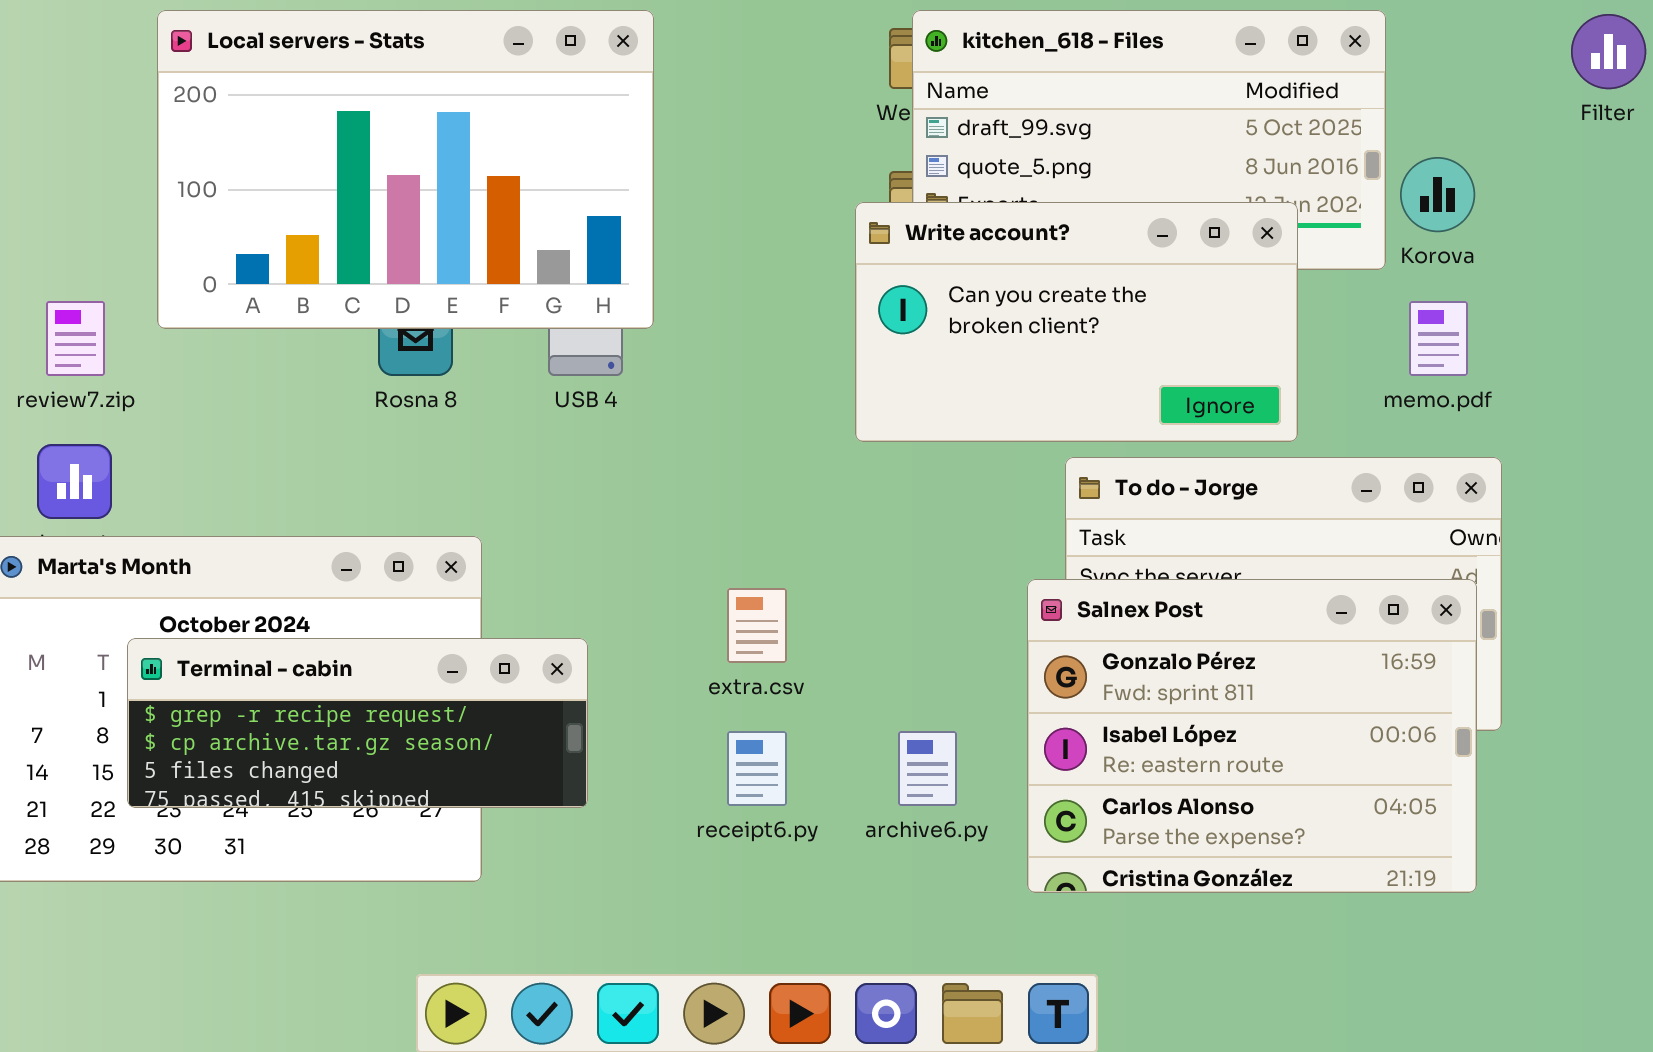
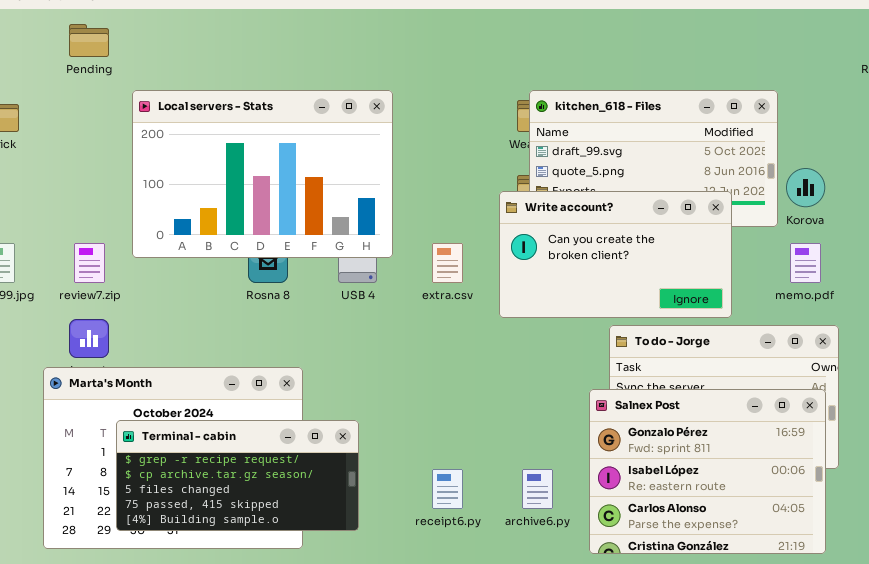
extra.csv: [727,588,787,663] -> [432,243,463,283], moved
Terminal - cabin: [127,638,588,808] -> [116,420,359,531], resized

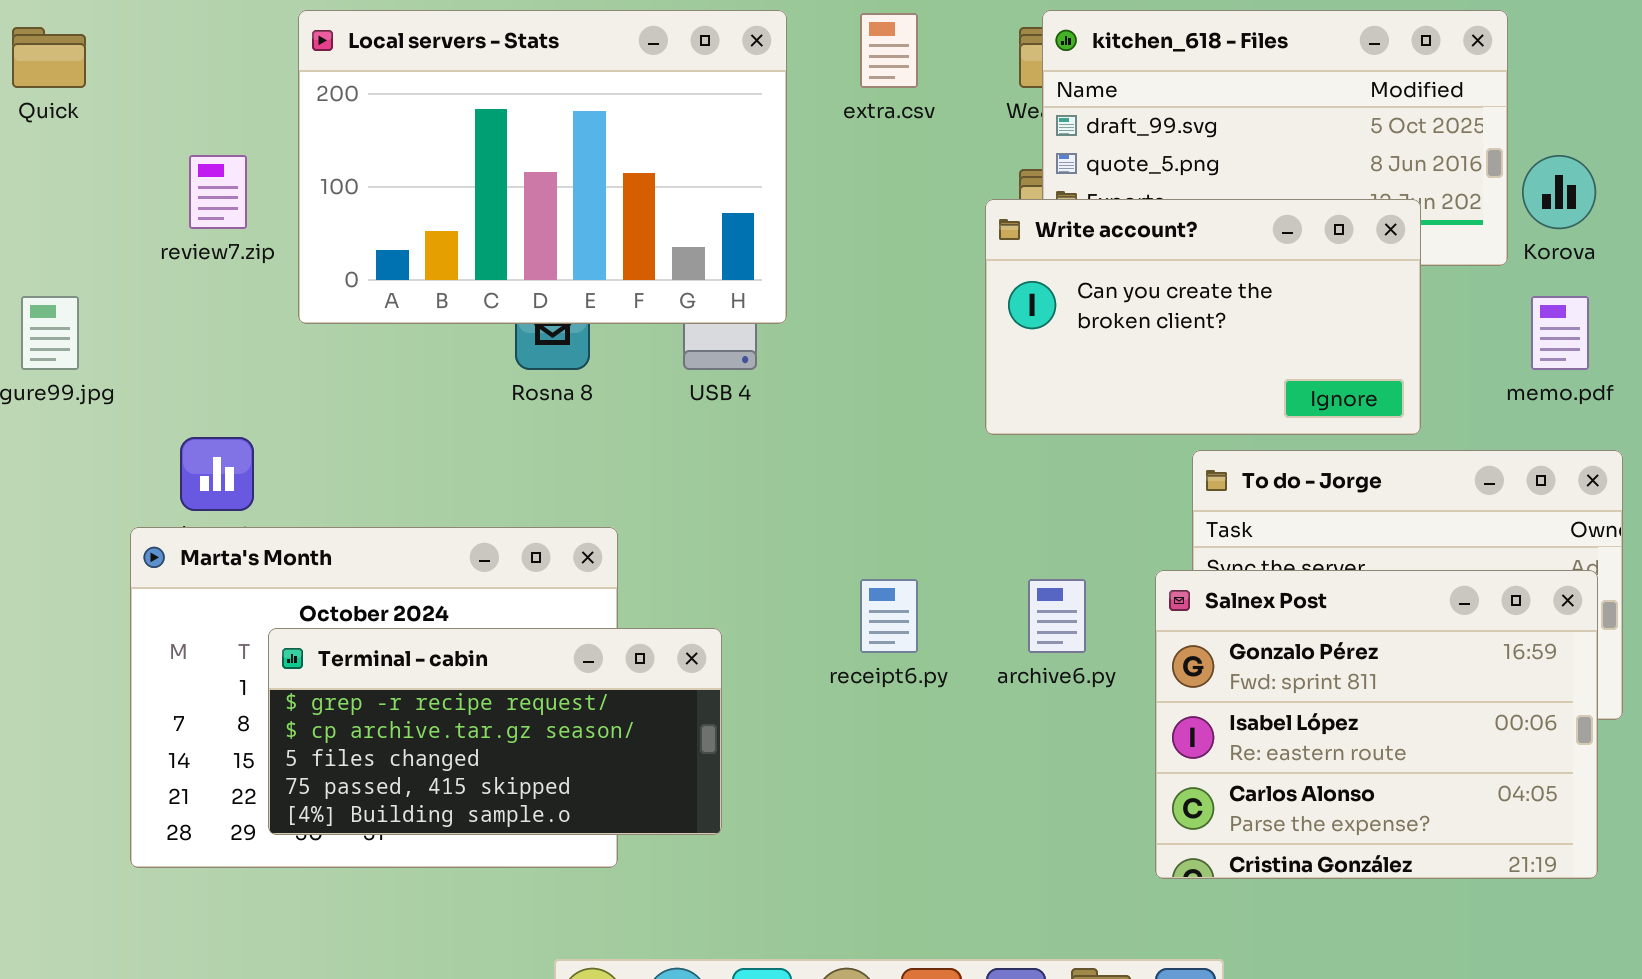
review7.zip: [74,243,105,283] -> [189,155,247,229], moved
extra.csv: [432,243,463,283] -> [860,13,918,88], moved
receipt6.py: [432,469,463,509] -> [860,579,918,653], moved
archive6.py: [522,469,553,509] -> [1028,579,1086,653], moved

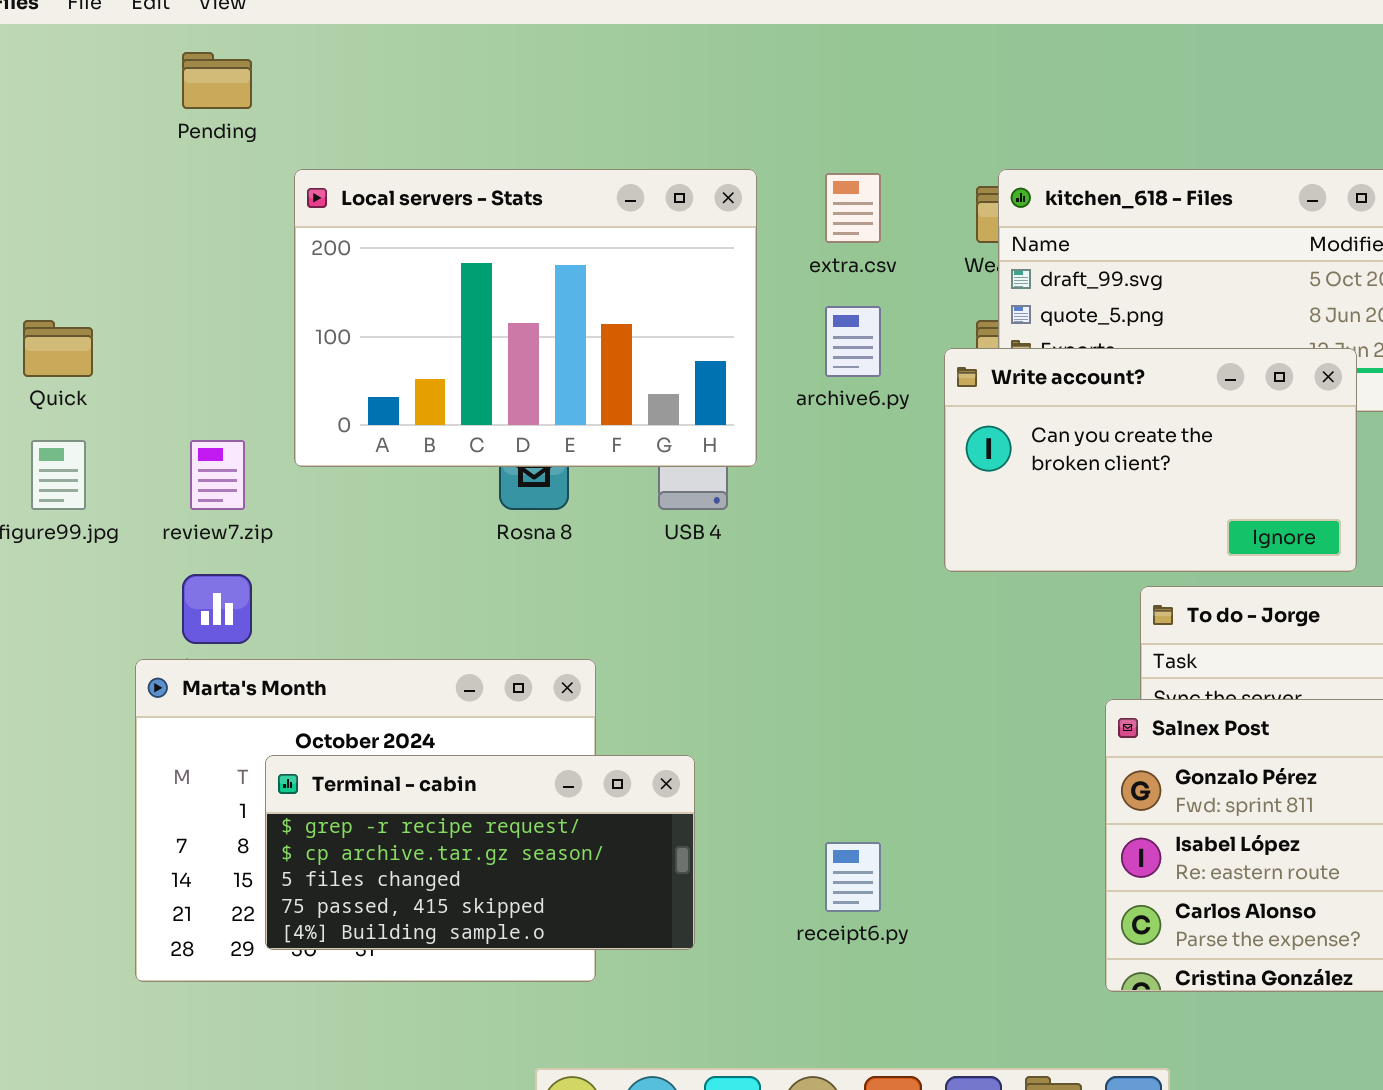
Quick: [12,27,86,88] -> [23,320,93,377], moved
review7.zip: [189,155,247,229] -> [190,440,245,510], moved
receipt6.py: [860,579,918,653] -> [825,842,881,912], moved
archive6.py: [1028,579,1086,653] -> [825,306,881,377], moved

